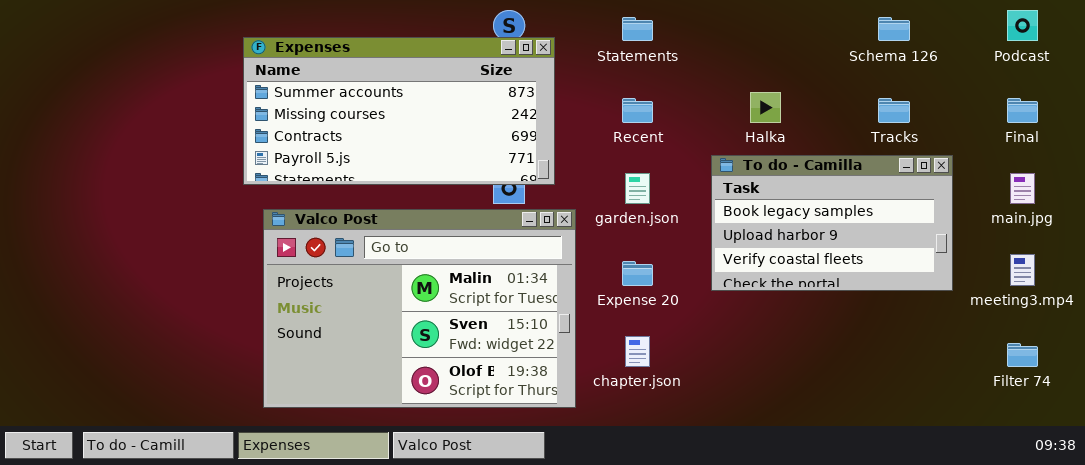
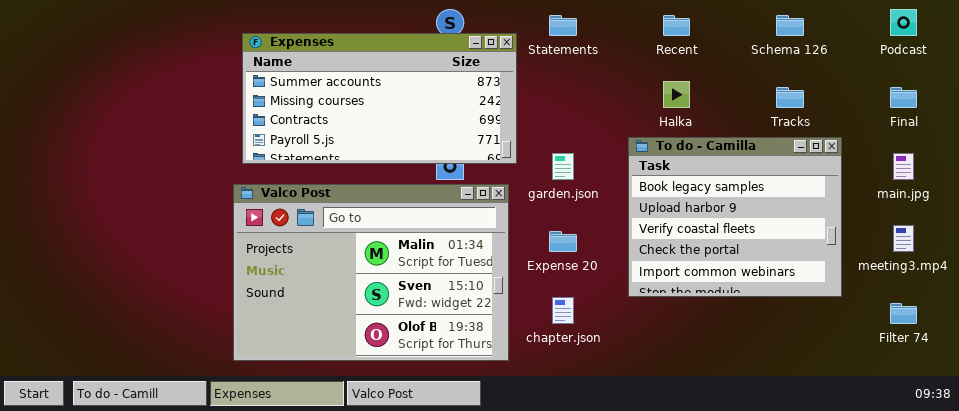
Expenses: [243,37,555,185] -> [242,33,517,164], moved
Recent: [622,98,653,123] -> [663,15,690,36], moved
To do - Camilla: [711,155,953,291] -> [628,137,842,297], resized

